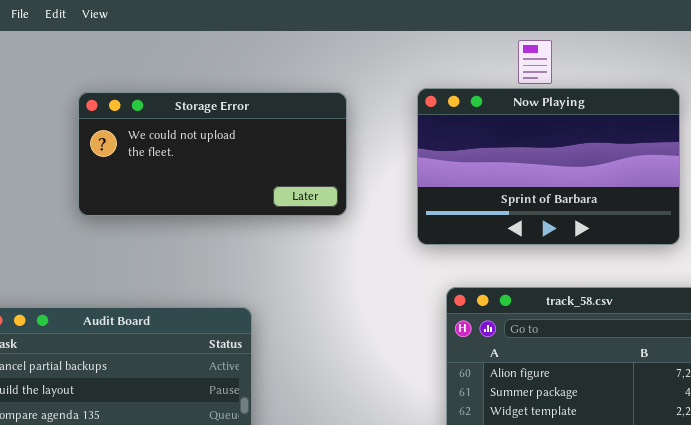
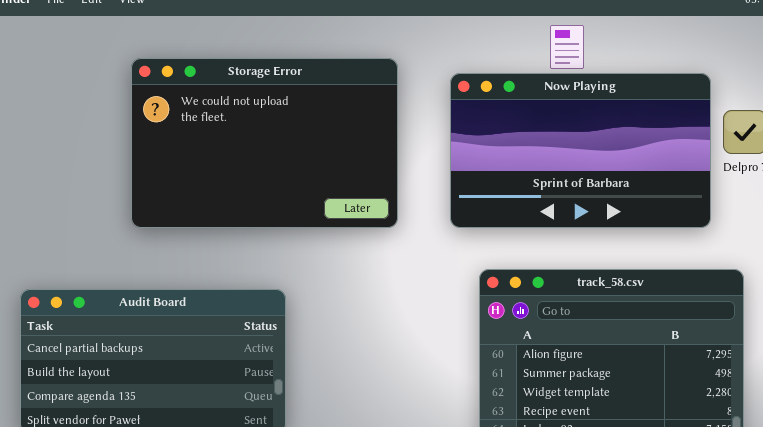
Storage Error: [78,92,347,216] -> [131,58,398,228], moved, resized

